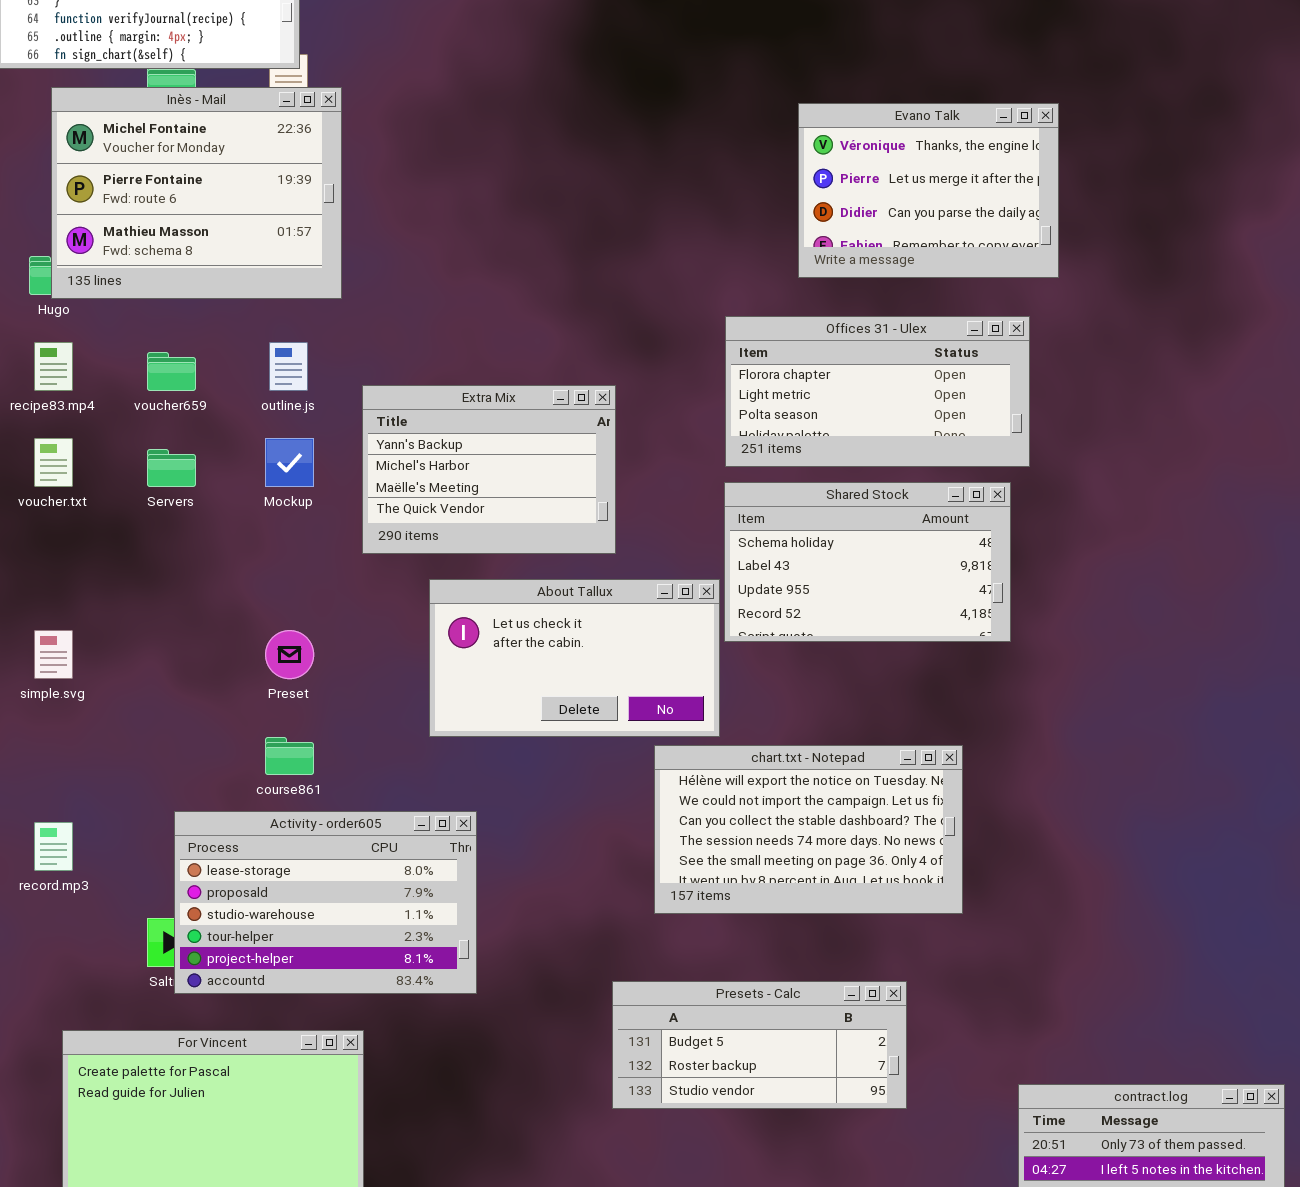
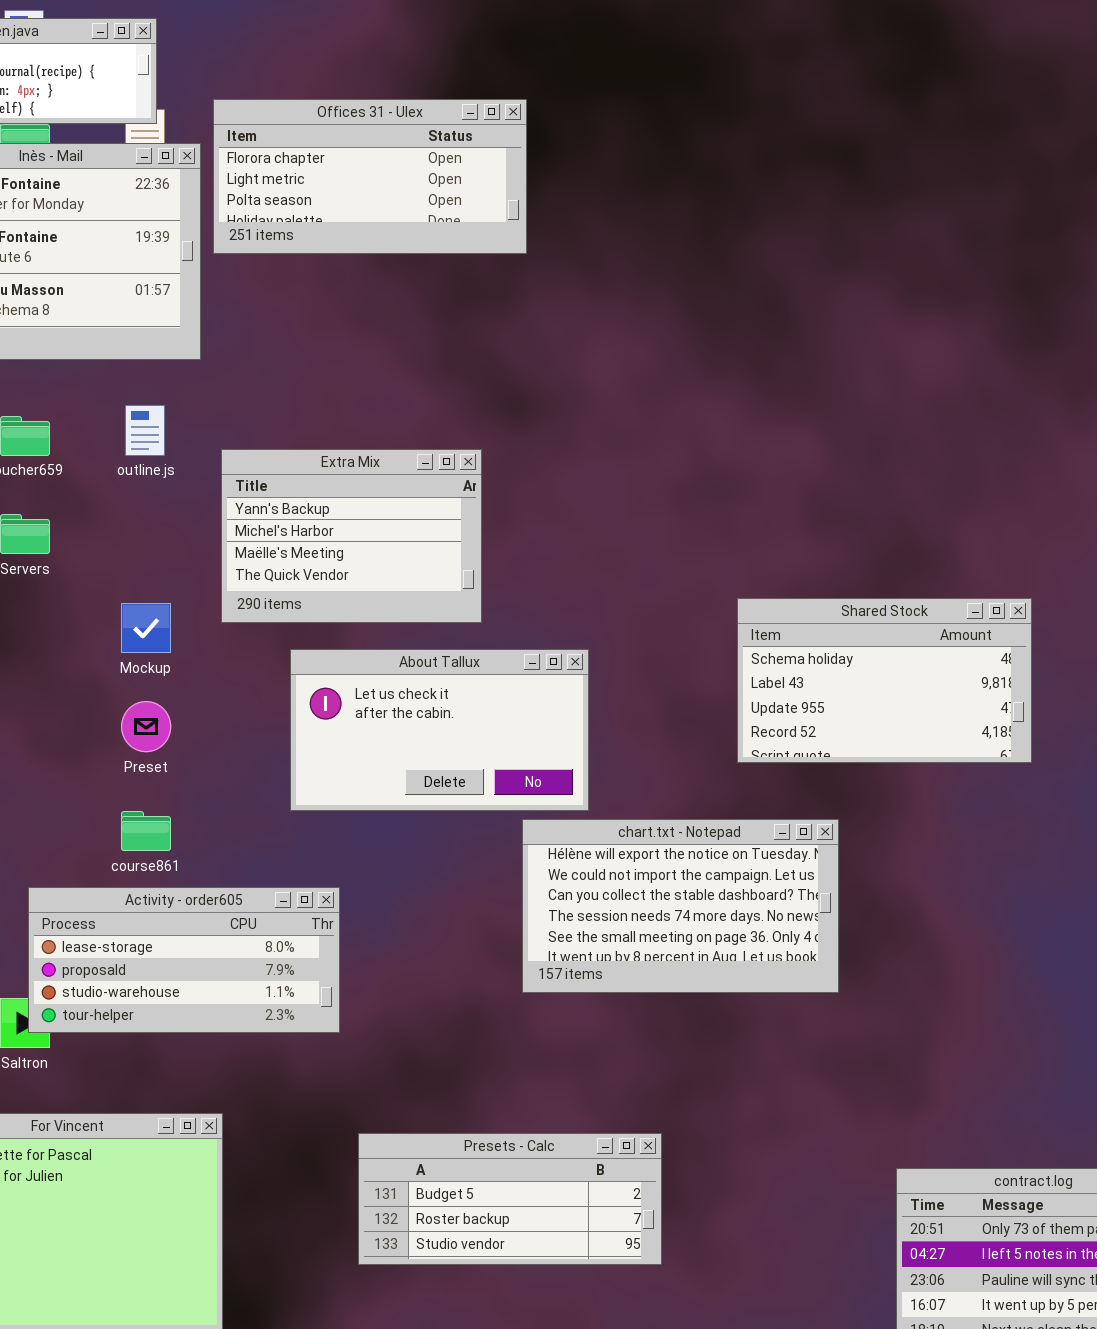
Evano Talk: [798,103,1059,278] -> none, closed
Offices 31 - Ulex: [725,316,1030,467] -> [213,99,527,254], moved
Mockup: [265,438,314,487] -> [121,603,171,653], moved
Shared Stock: [724,482,1011,642] -> [737,598,1032,763], moved
Activity - order605: [174,811,477,994] -> [28,887,340,1033], resized
Presets - Calc: [612,981,907,1109] -> [358,1133,662,1265], moved

